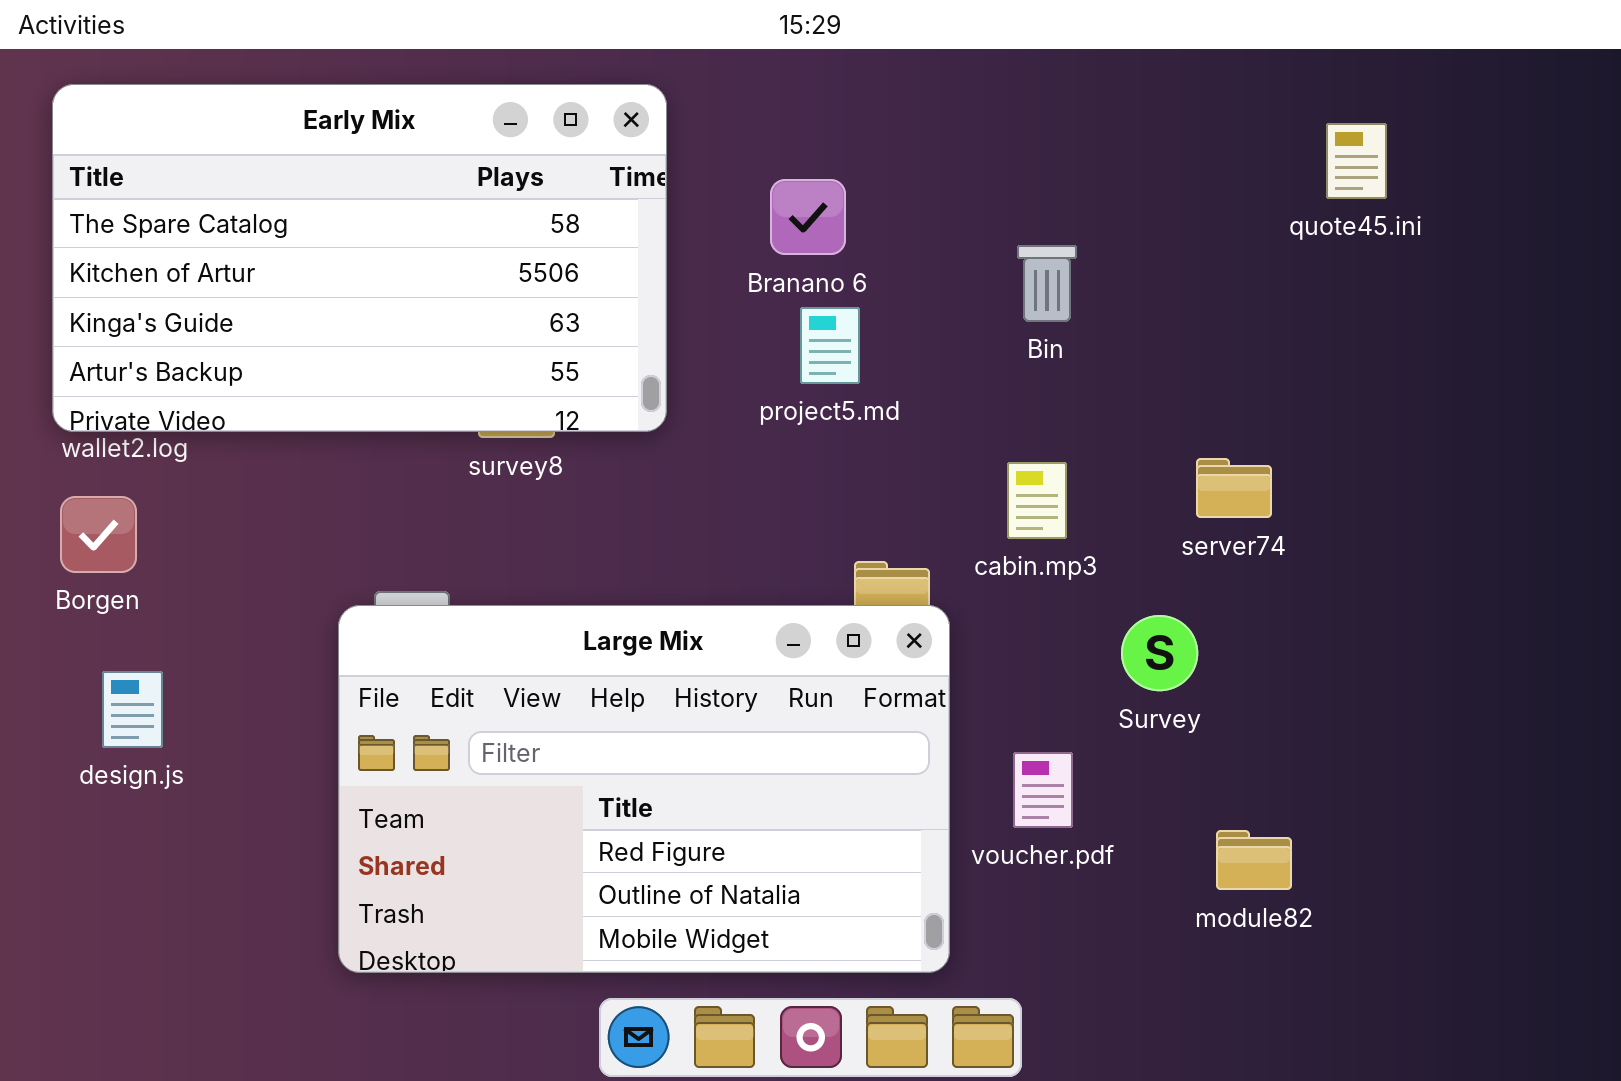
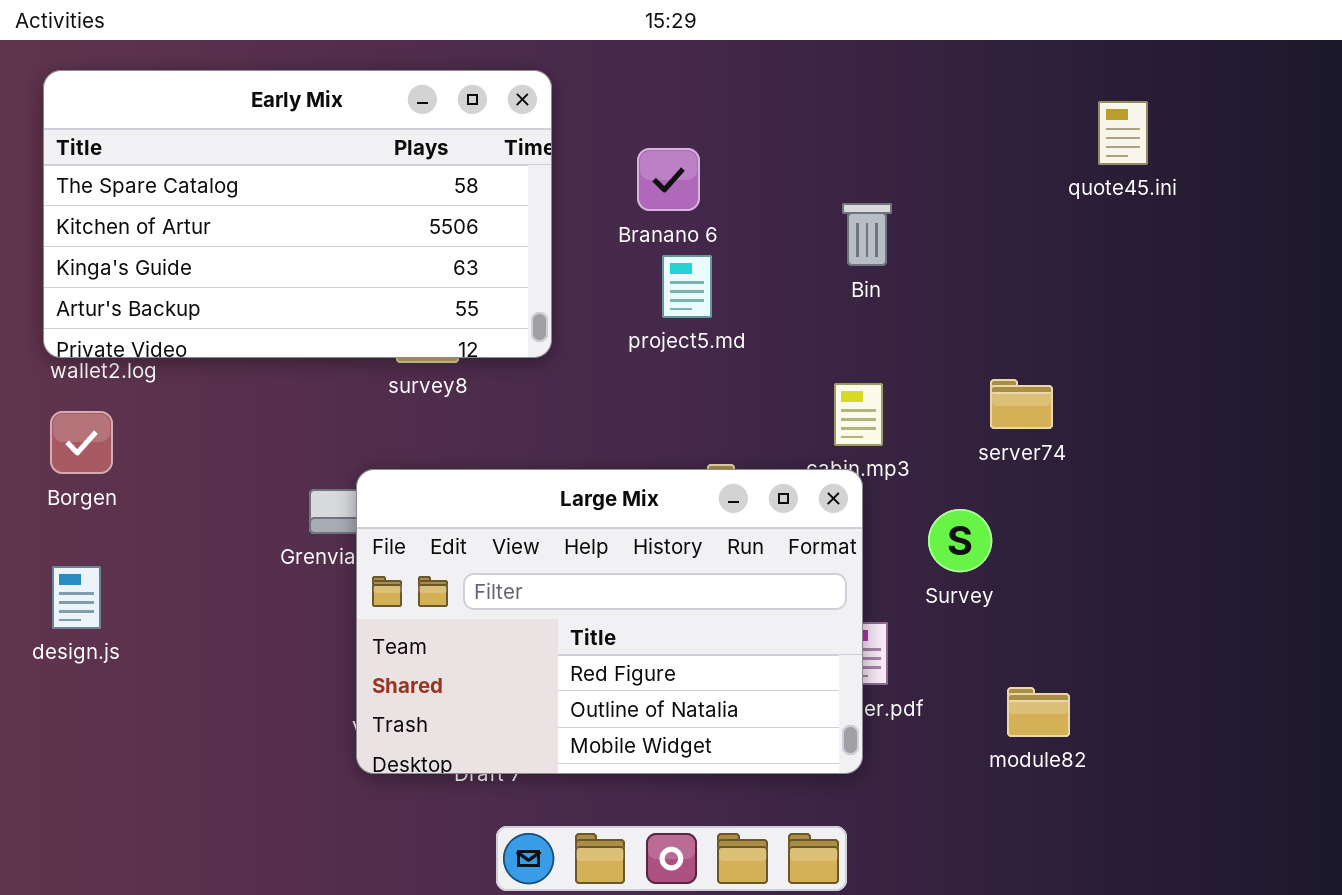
Large Mix: [338,605,950,973] -> [356,469,863,774], moved
design.js: [102,671,163,748] -> [52,566,101,629], moved

